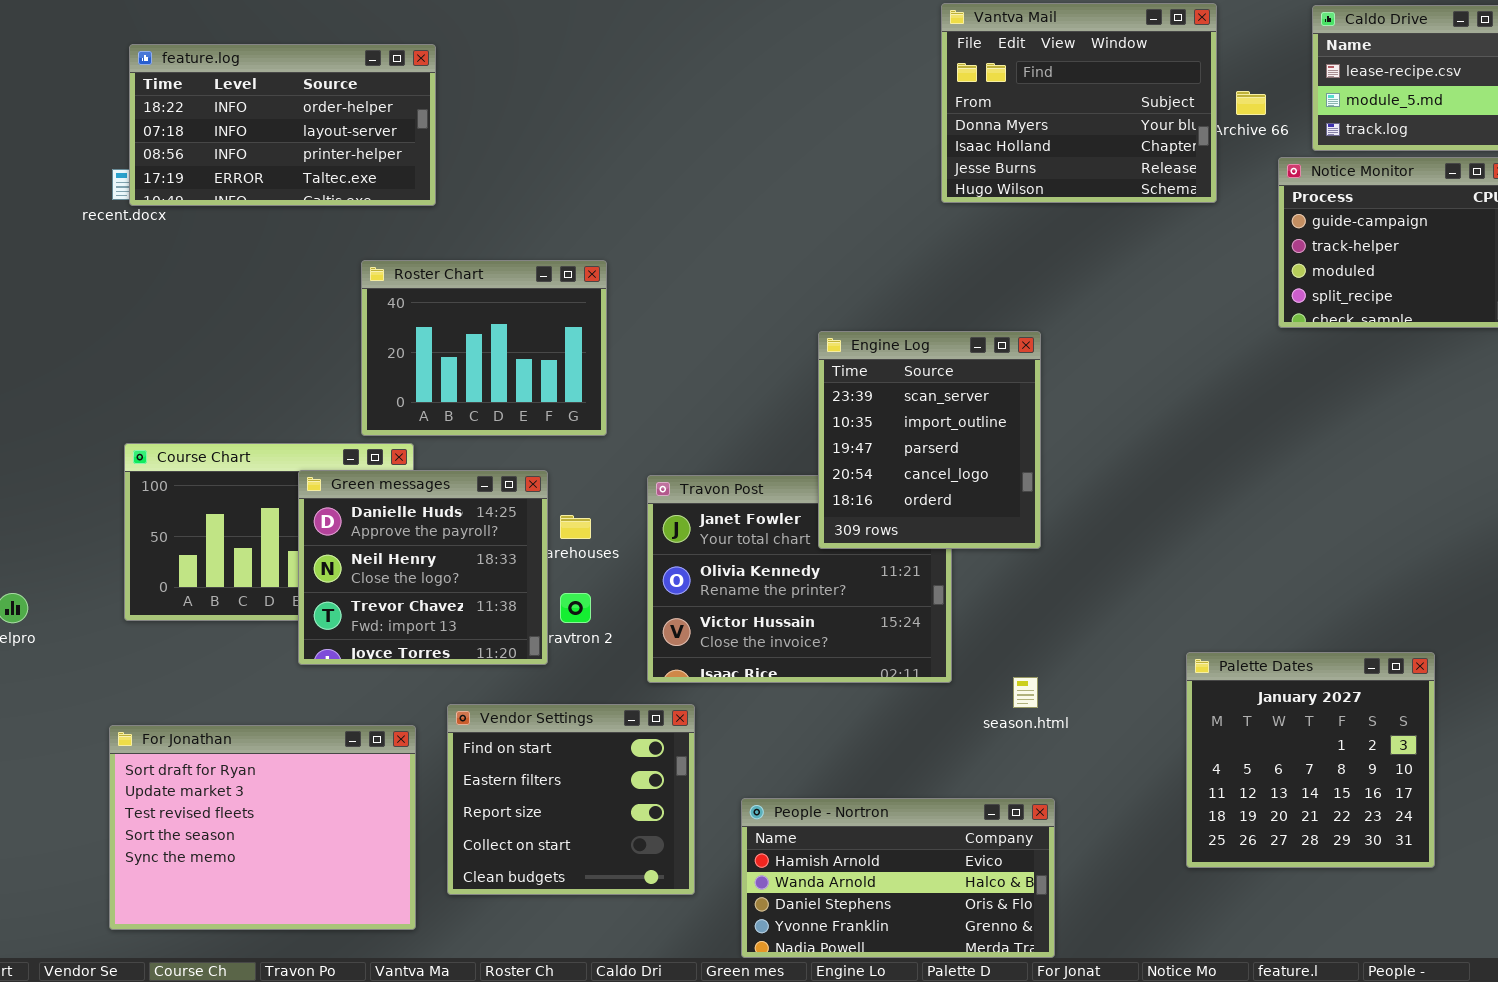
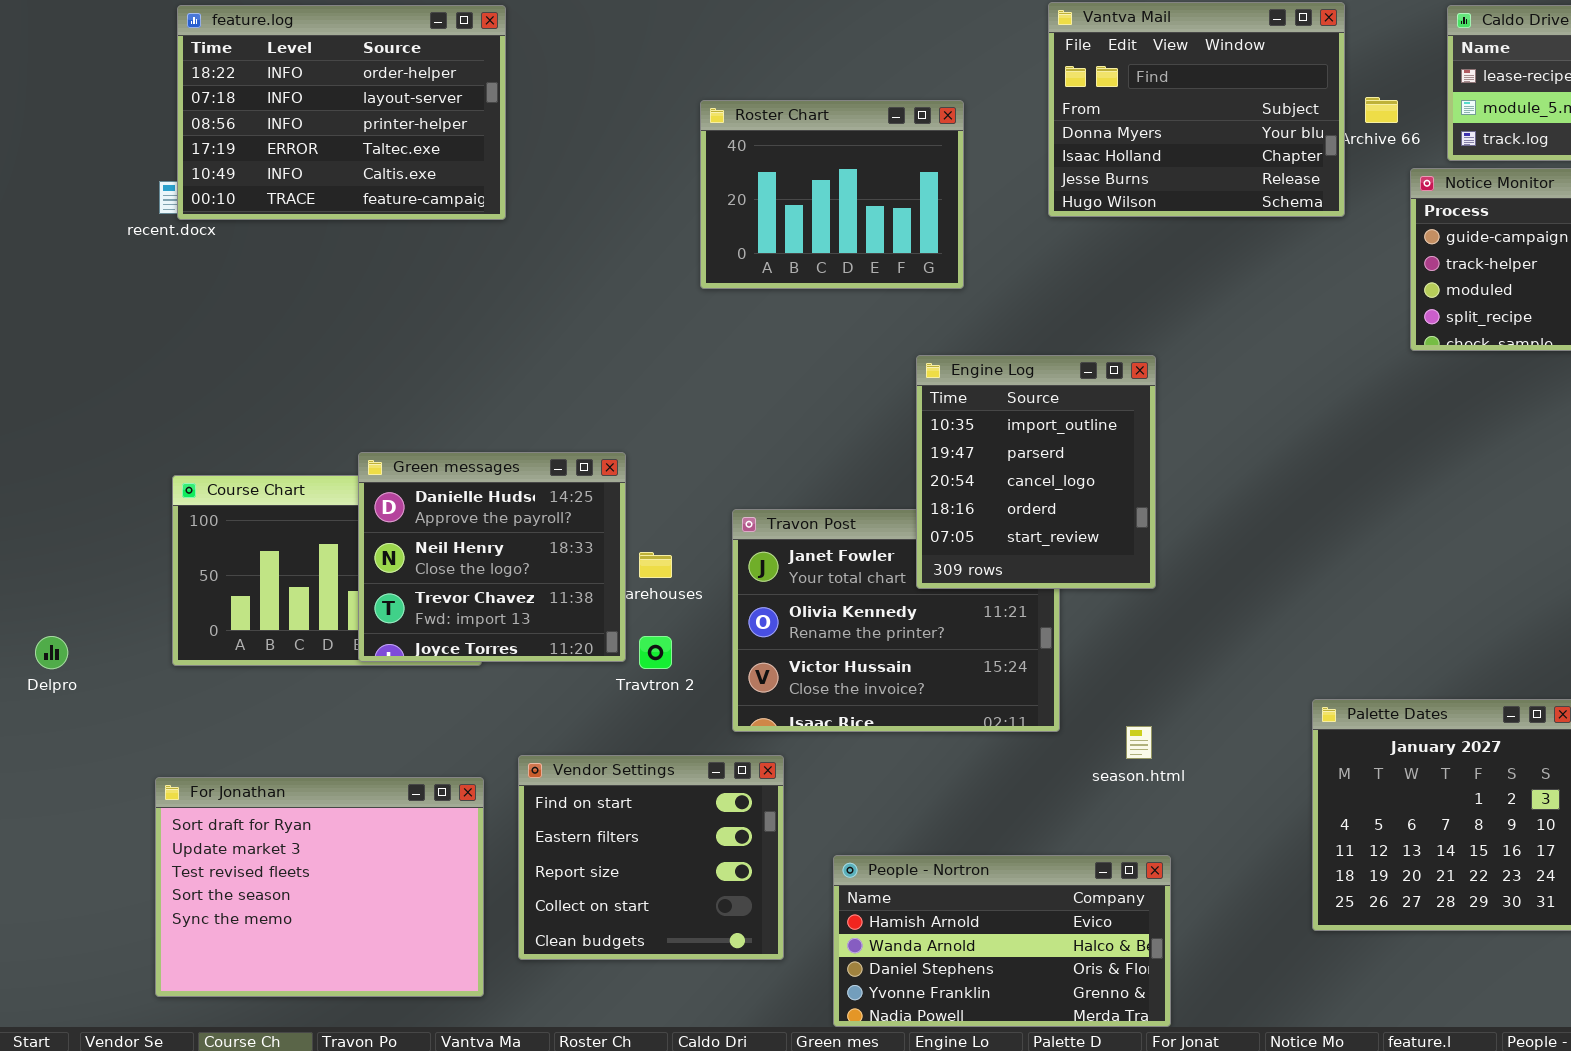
feature.log: [129,44,436,206] -> [177,5,506,220], resized
Roster Chart: [361,260,607,436] -> [700,100,964,289], moved
Engine Log: [818,331,1041,549] -> [916,355,1156,589], scrolled down 1 row
Green messages: [298,470,548,665] -> [358,452,626,662], moved

